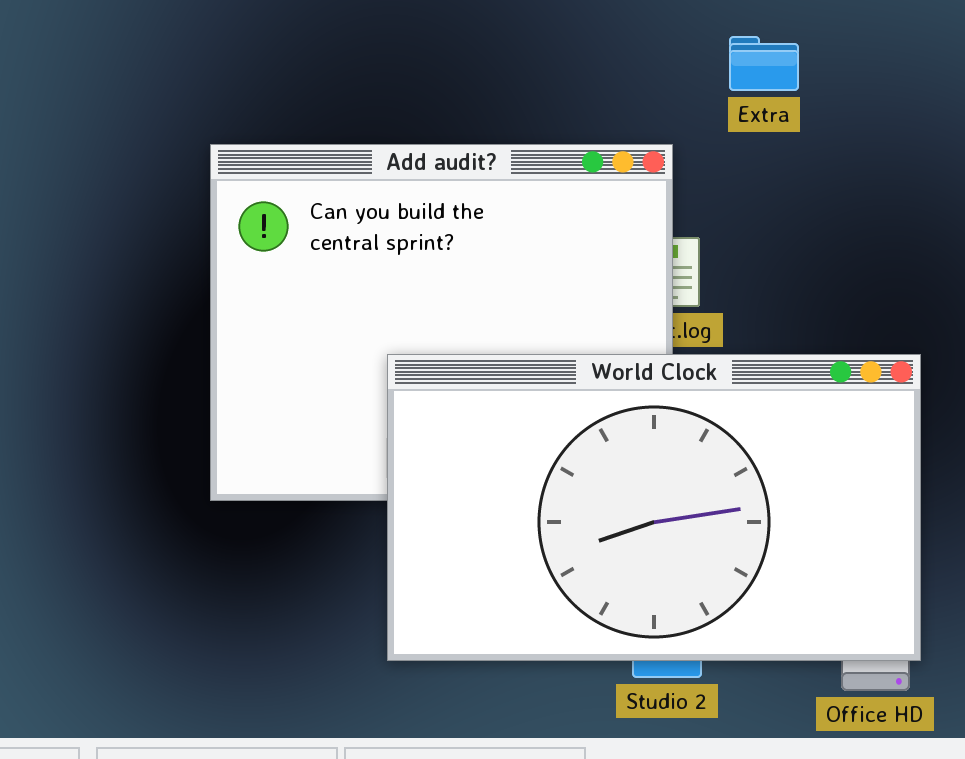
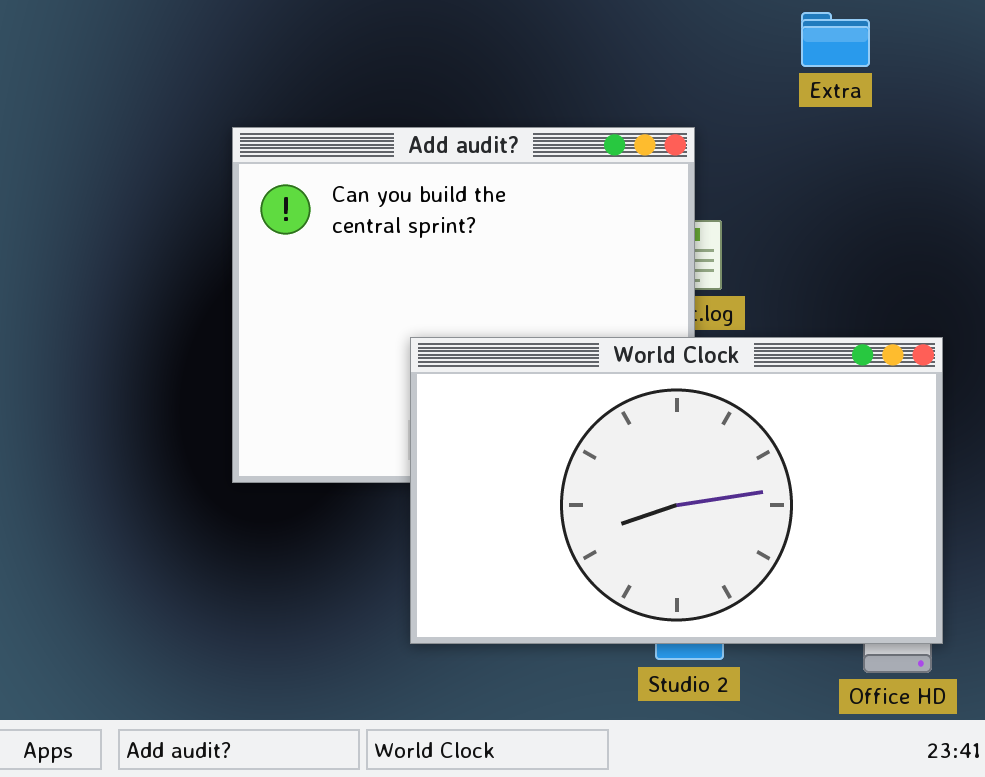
Extra: [729,36,799,91] -> [801,12,870,67], moved

